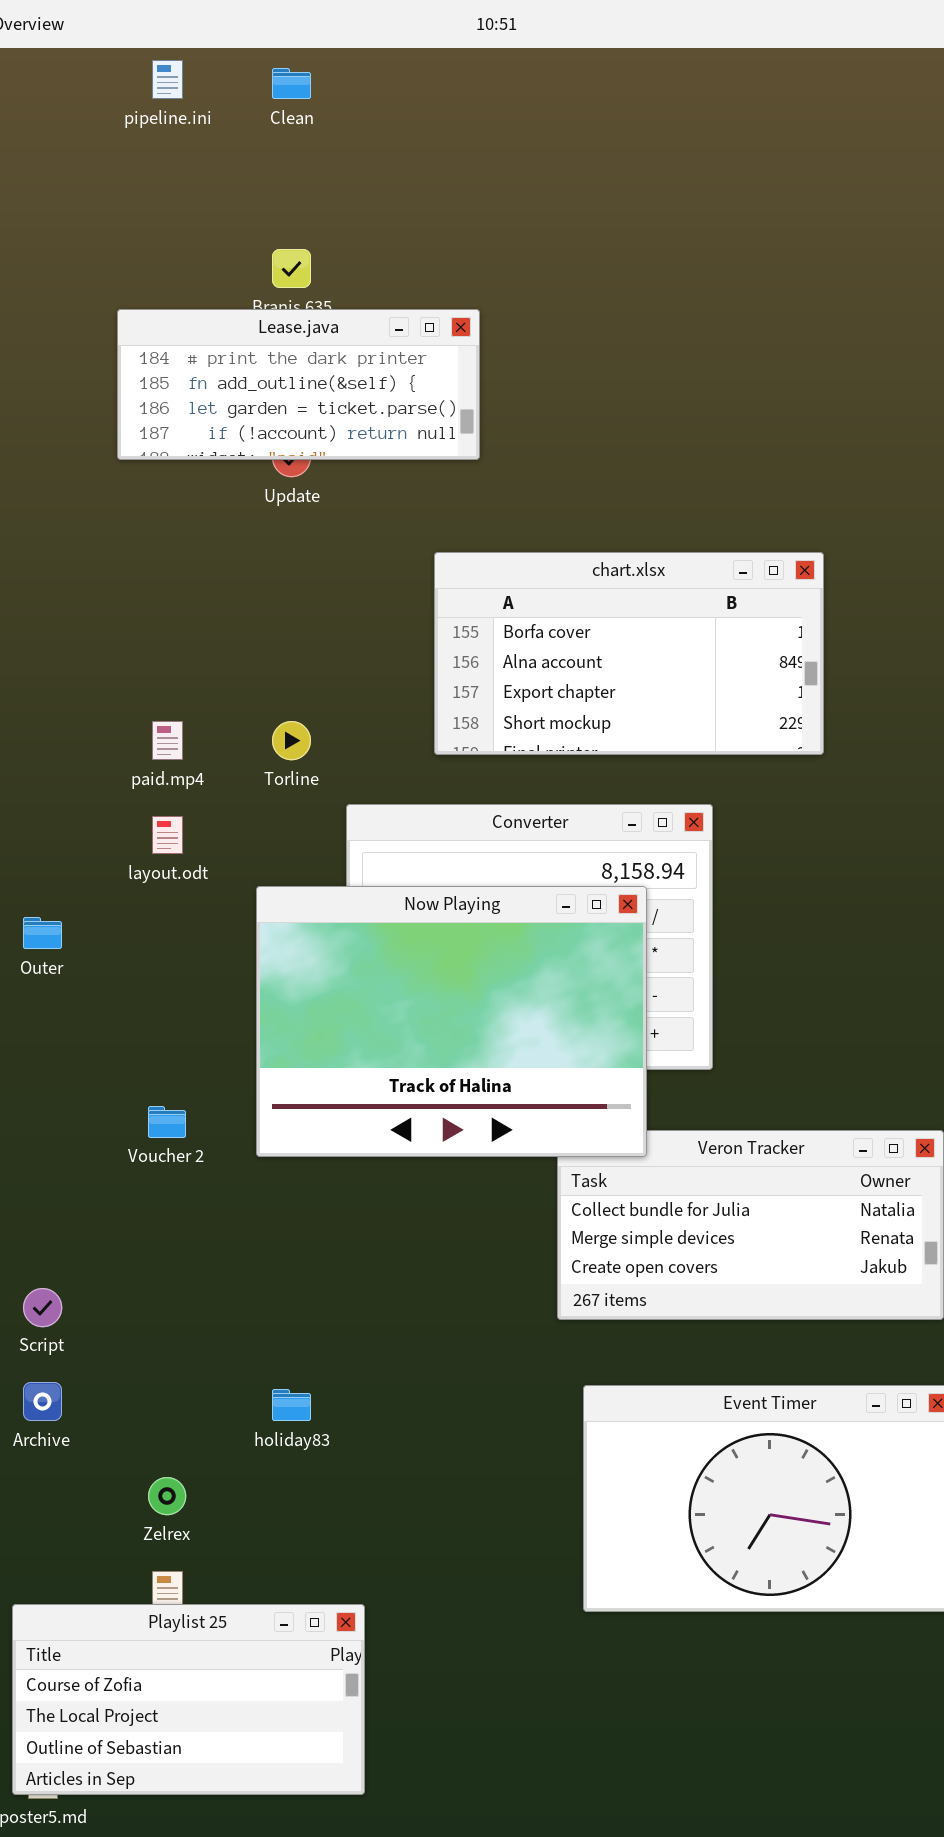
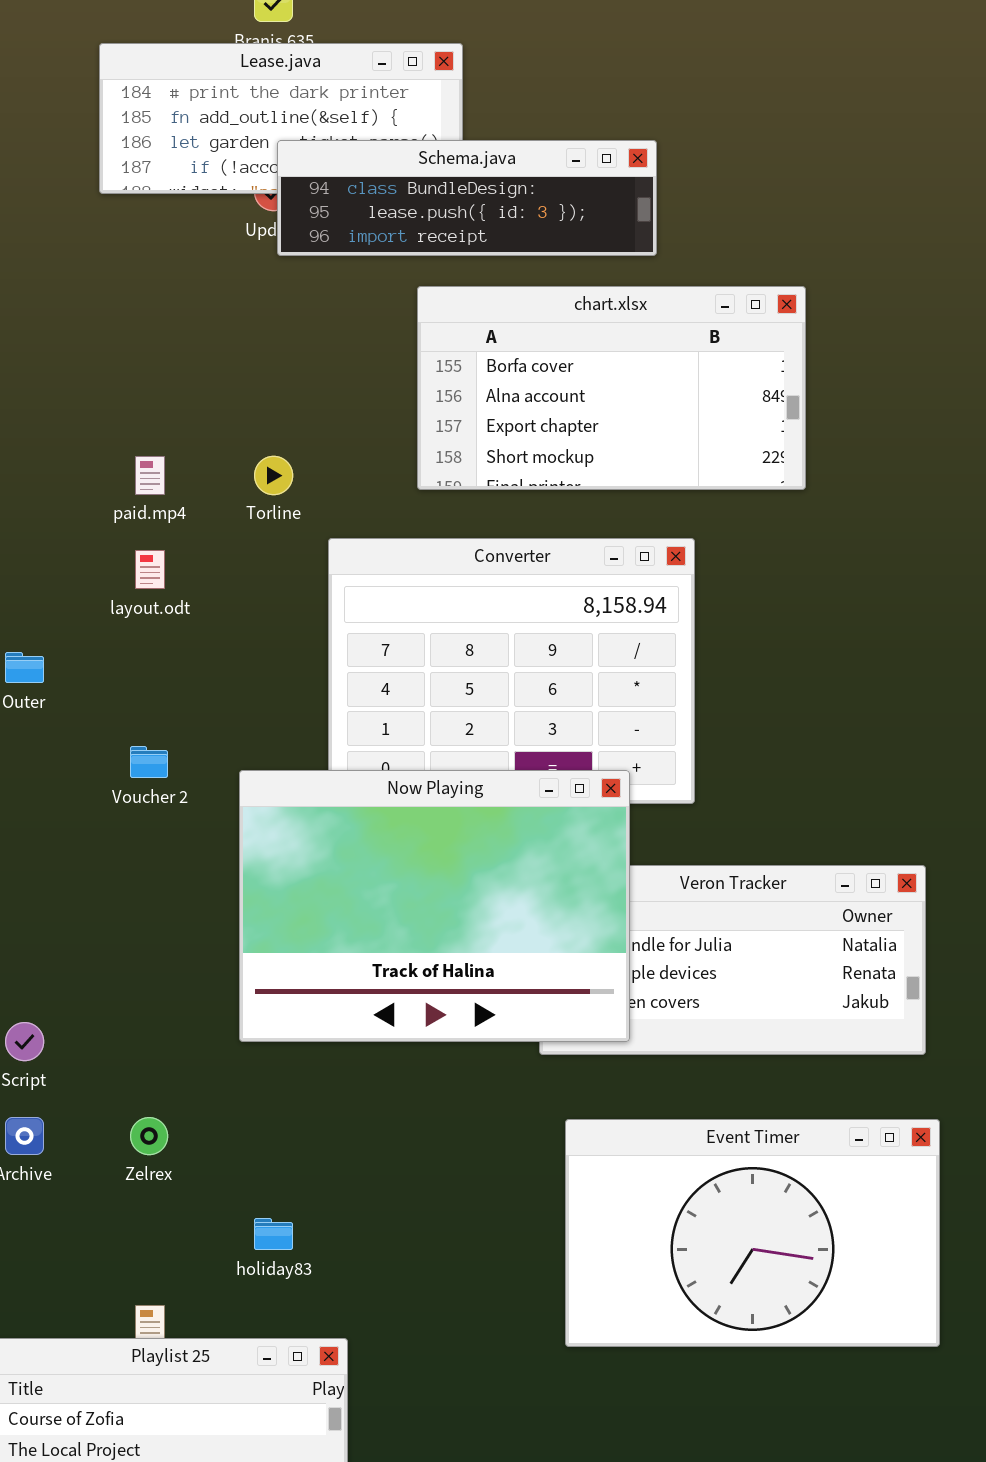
Schema.java: none -> [277,140,657,256], opened
Now Playing: [256,886,647,1157] -> [239,770,630,1042], moved
Voucher 2: [148,1106,186,1138] -> [130,746,168,778], moved
holiday83: [272,1389,311,1421] -> [254,1218,293,1250], moved
Zelrex: [148,1477,186,1515] -> [130,1117,168,1155], moved

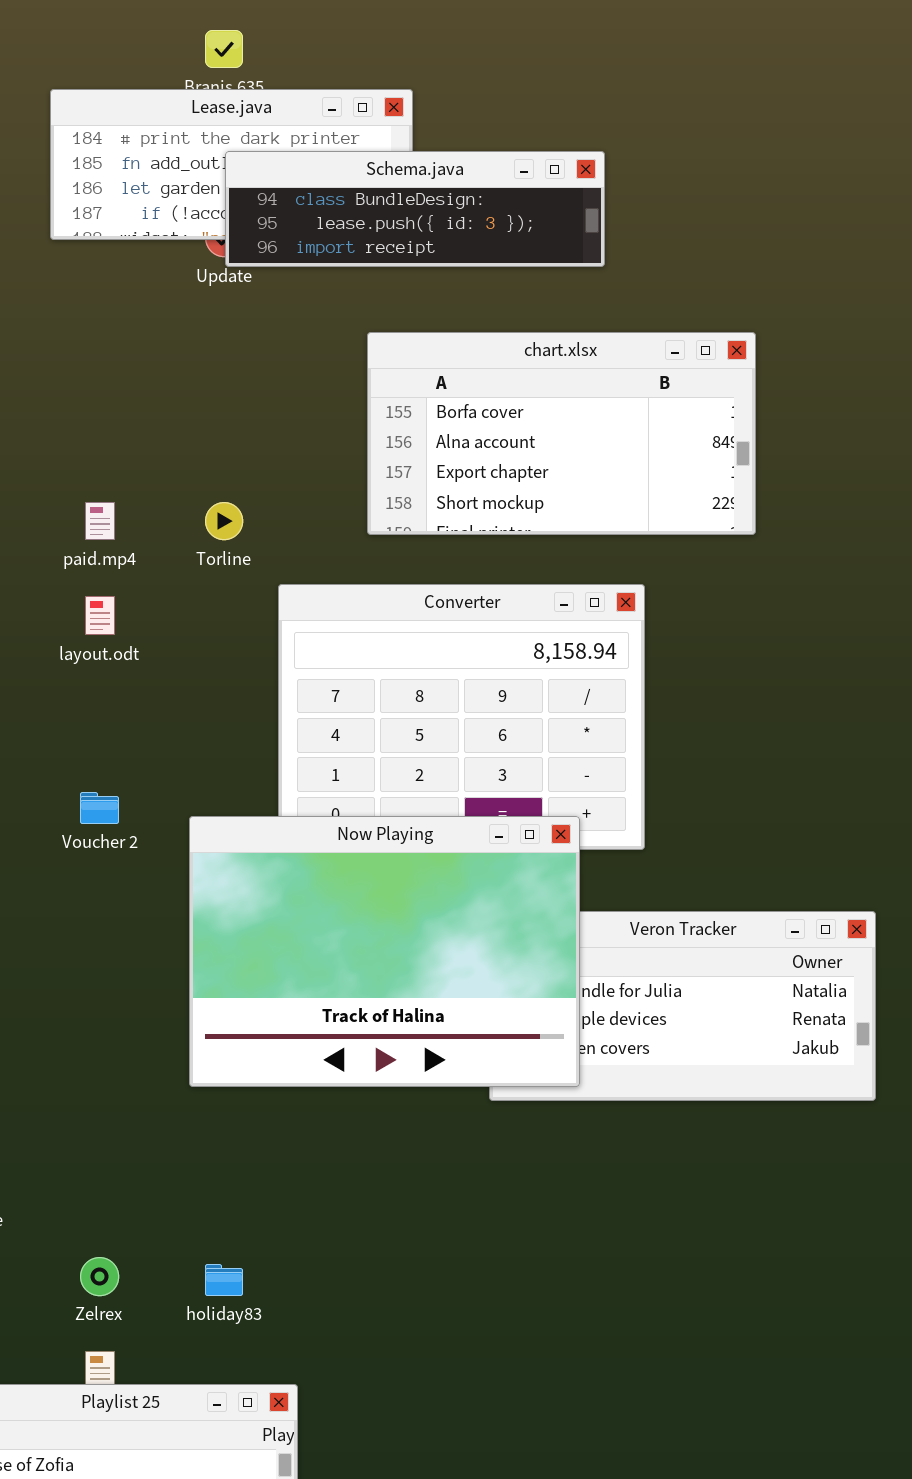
Schema.java: [277,140,657,256] -> [225,151,605,267], moved
Zelrex: [130,1117,168,1155] -> [80,1257,119,1296], moved
Event Timer: [565,1119,940,1347] -> none, closed

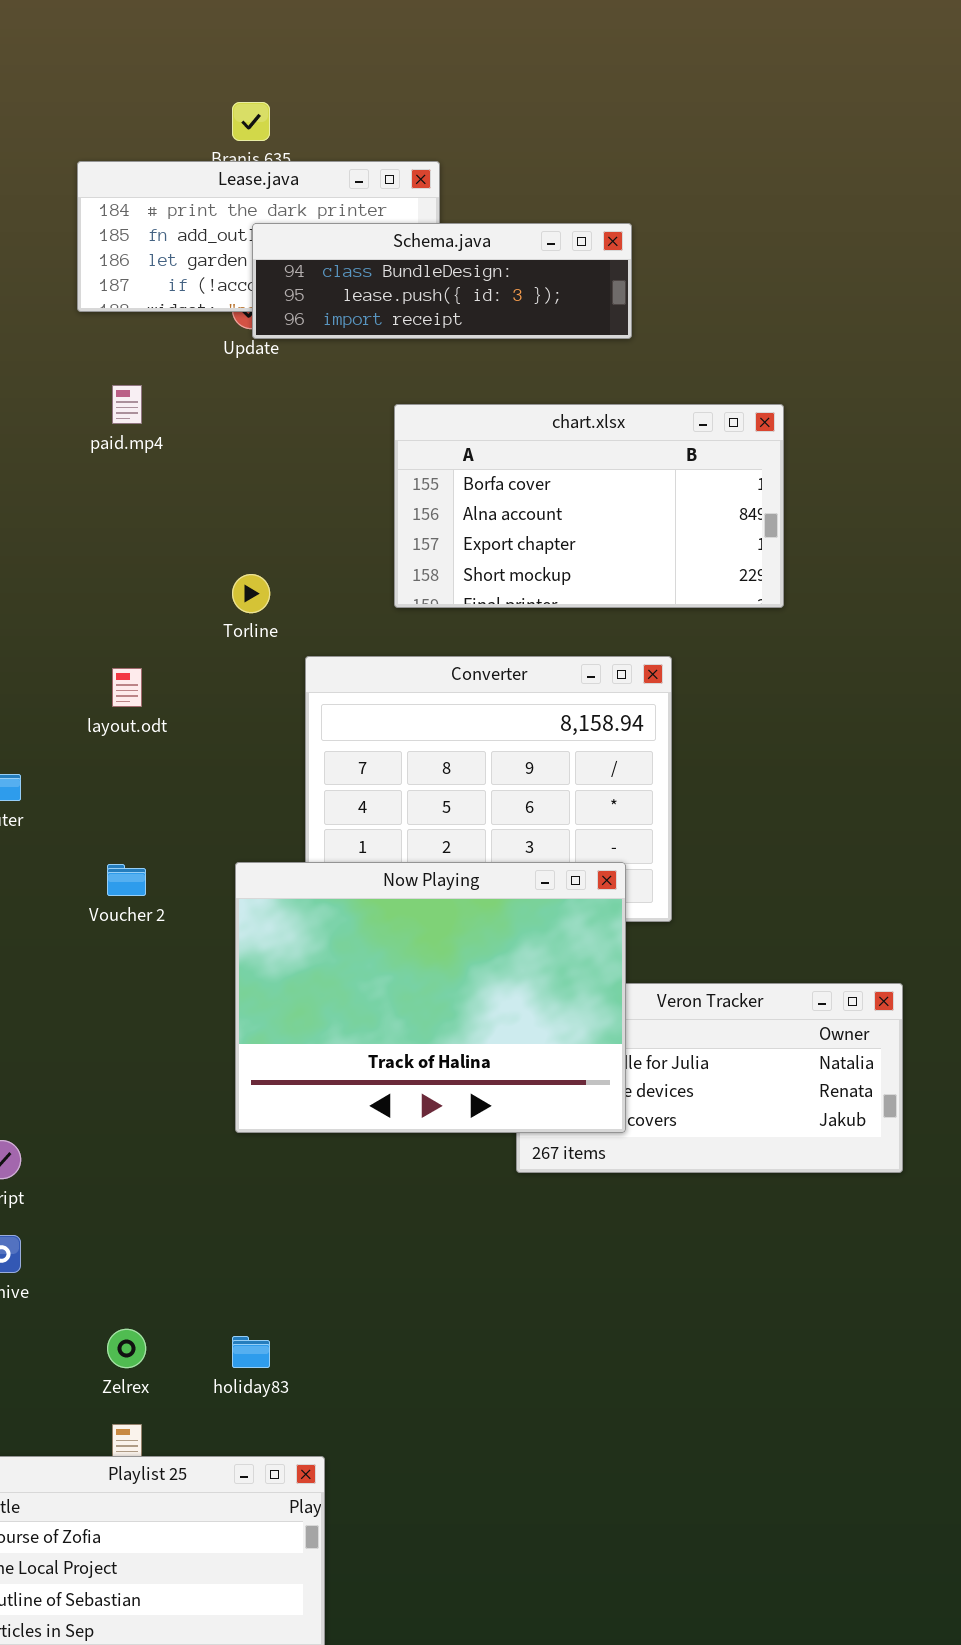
paid.mp4: [85,502,115,540] -> [112,385,142,424], moved
Now Playing: [189,816,580,1087] -> [235,862,626,1133], moved

